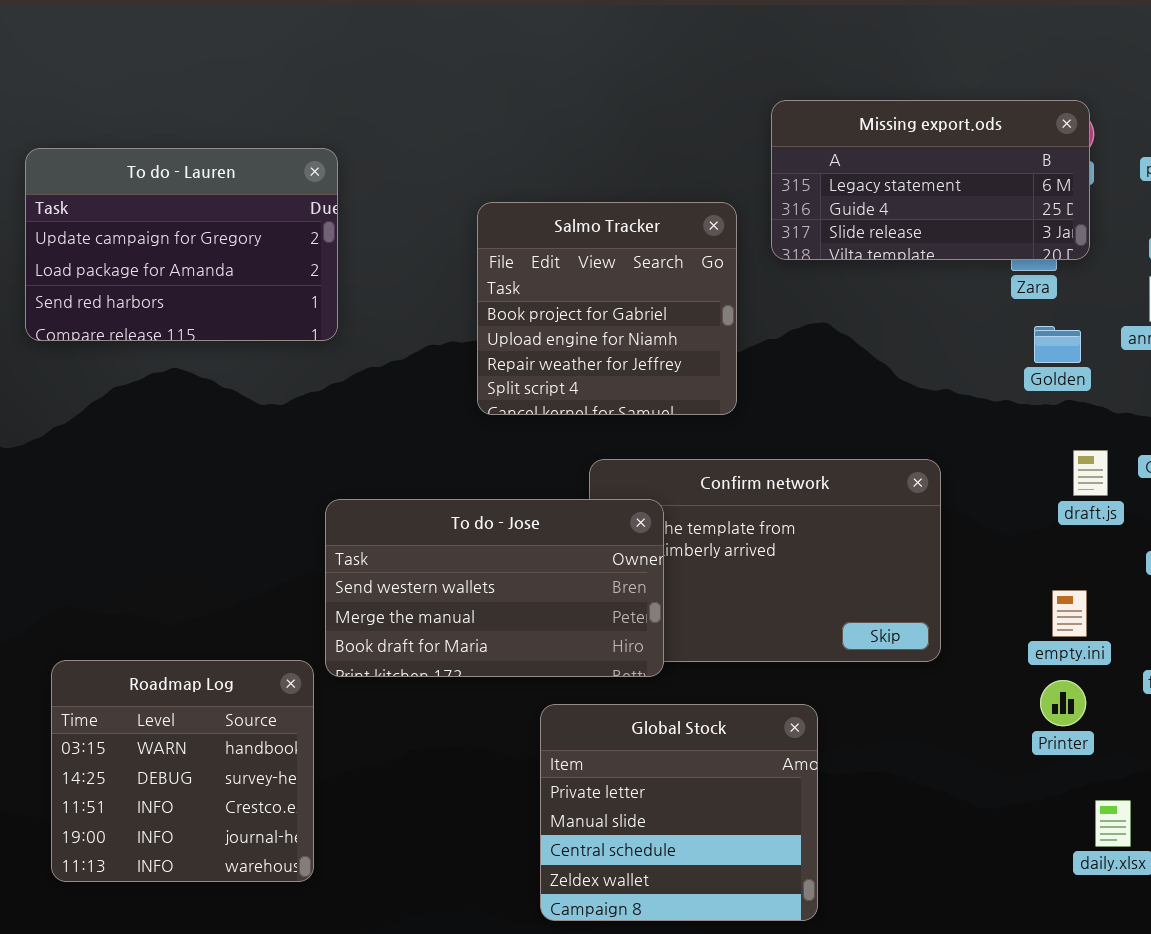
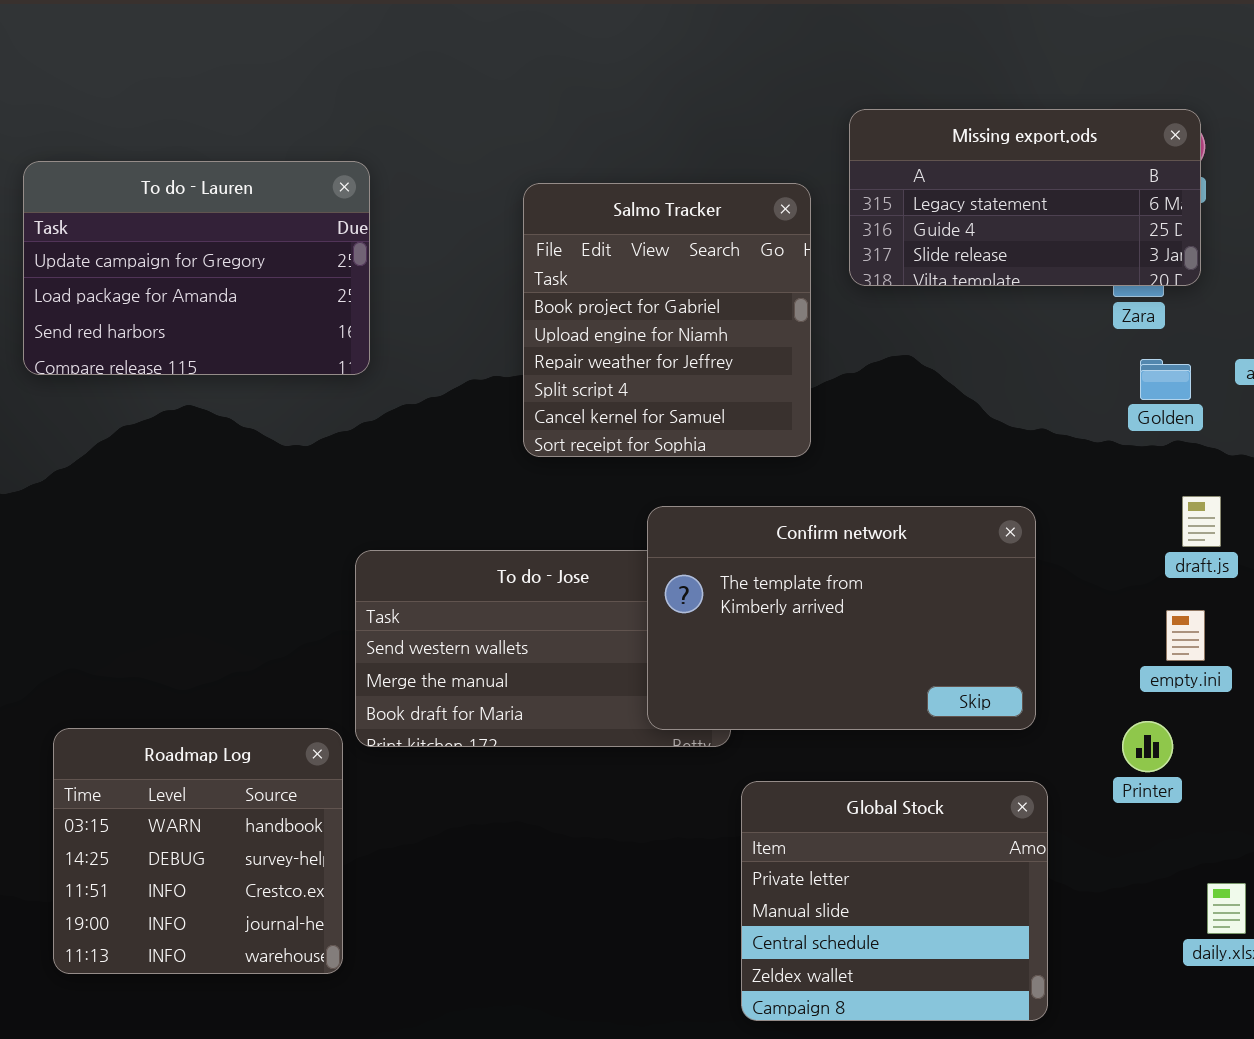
Salmo Tracker: [477,202,737,415] -> [523,183,811,457], resized
Confirm network: [589,459,941,662] -> [647,506,1036,730], raised
empty.ini: [1052,590,1087,637] -> [1166,610,1205,661], moved
Printer: [1040,680,1086,726] -> [1122,721,1173,772], moved
Global Stock: [540,704,818,921] -> [741,781,1048,1021], moved

